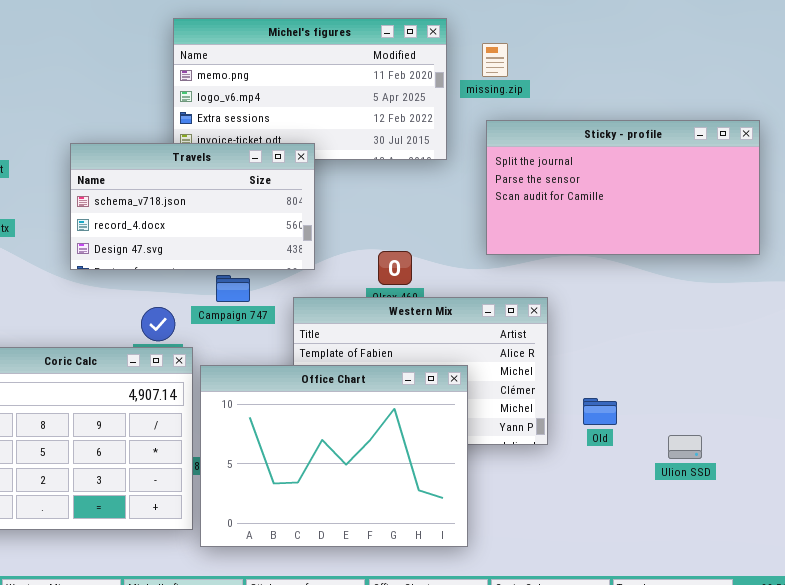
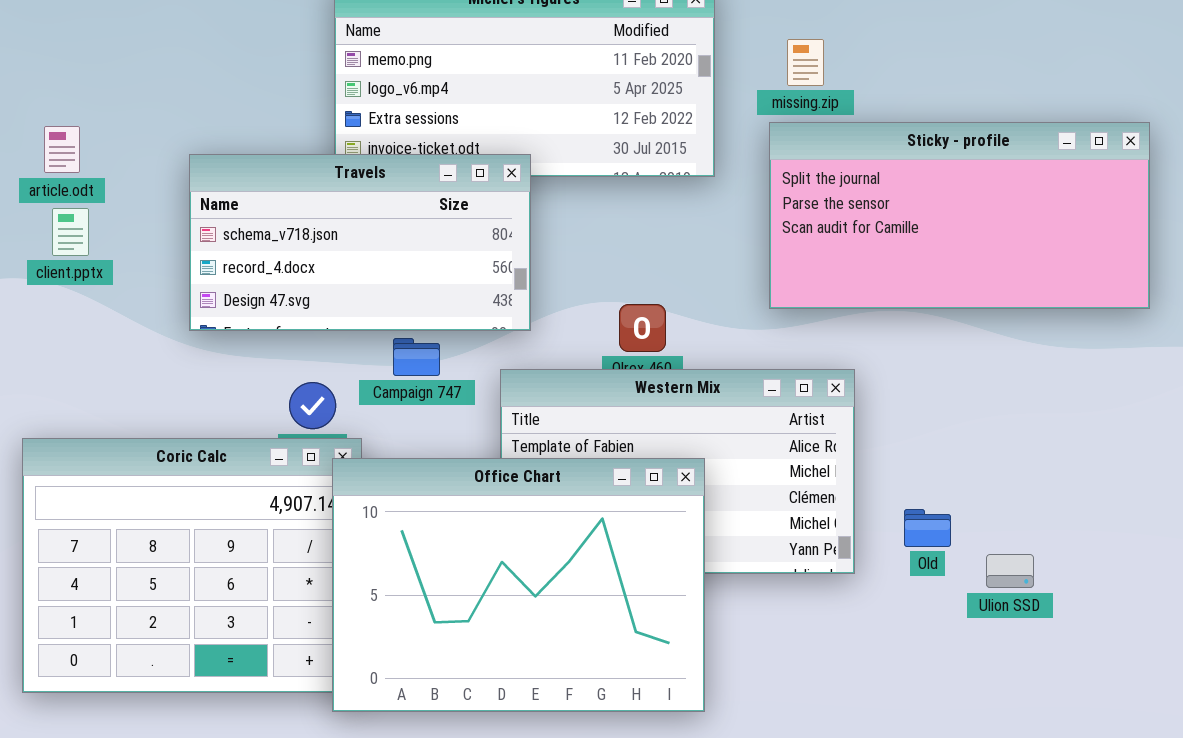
missing.zip: [482,43,508,77] -> [787,39,824,86], moved
Office Chart: [200,365,468,547] -> [332,458,705,712], moved
Ulion SSD: [668,435,702,459] -> [986,554,1034,588], moved

